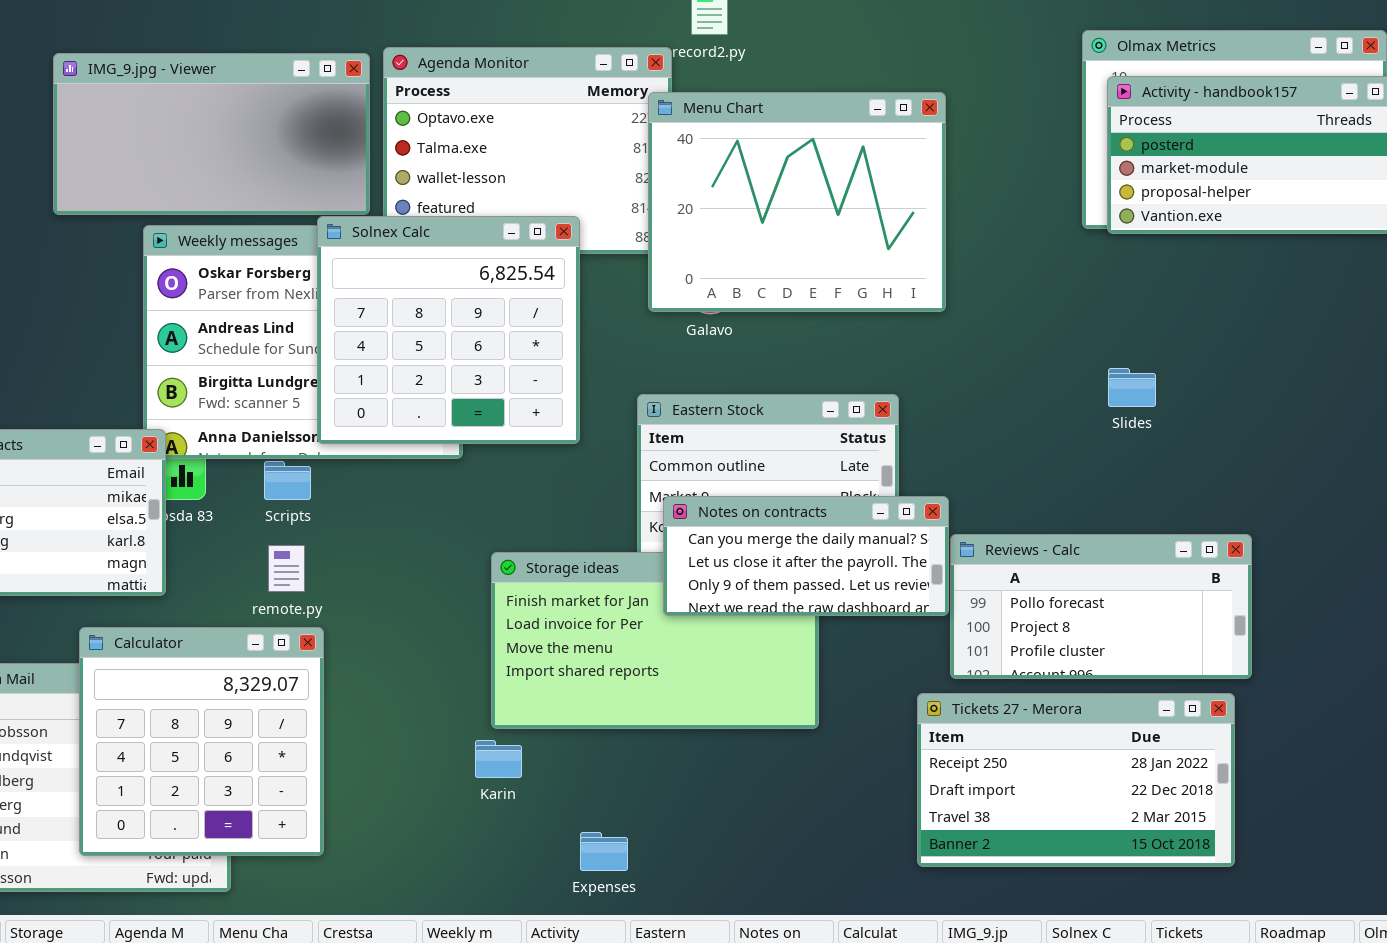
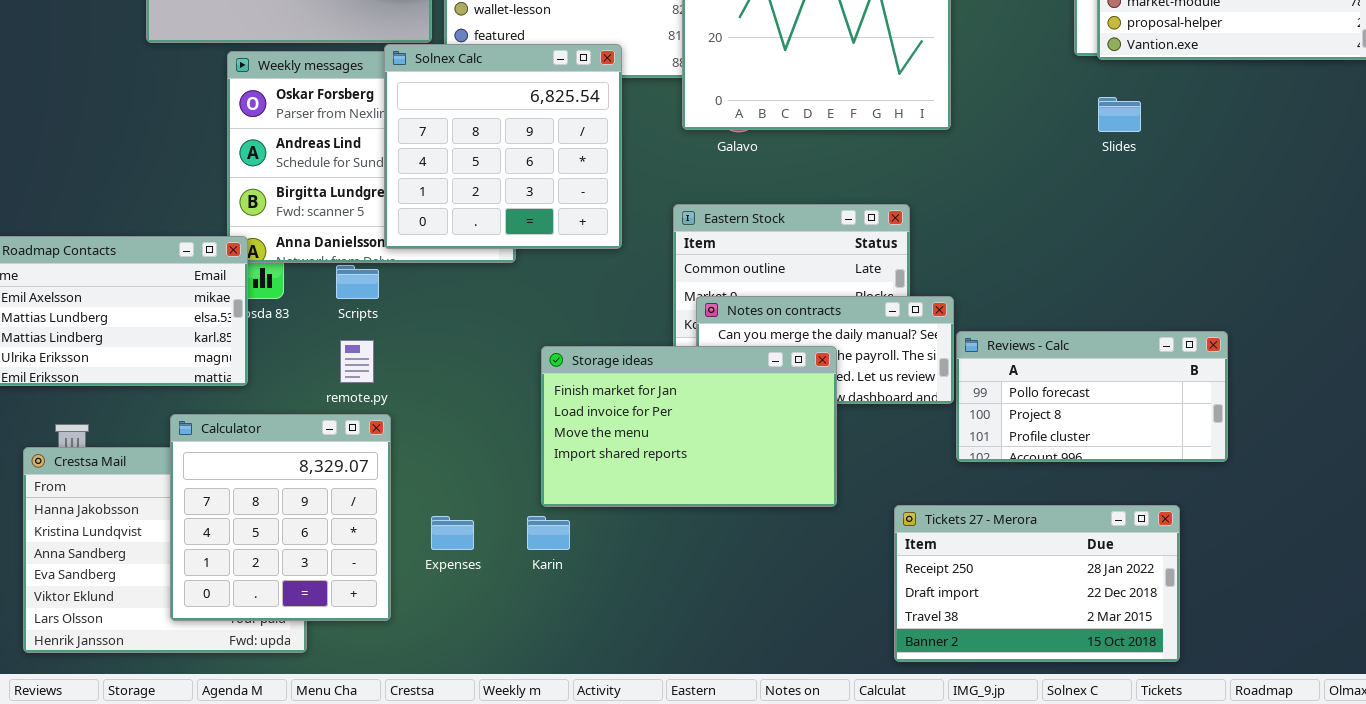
Slides: [1108,368,1156,407] -> [1098,97,1141,132], moved
Storage ideas: [491,552,819,729] -> [541,346,837,507], raised
Tickets 27 - Merora: [917,693,1235,867] -> [894,505,1180,662], moved
Expenses: [580,832,628,871] -> [431,516,474,550], moved

